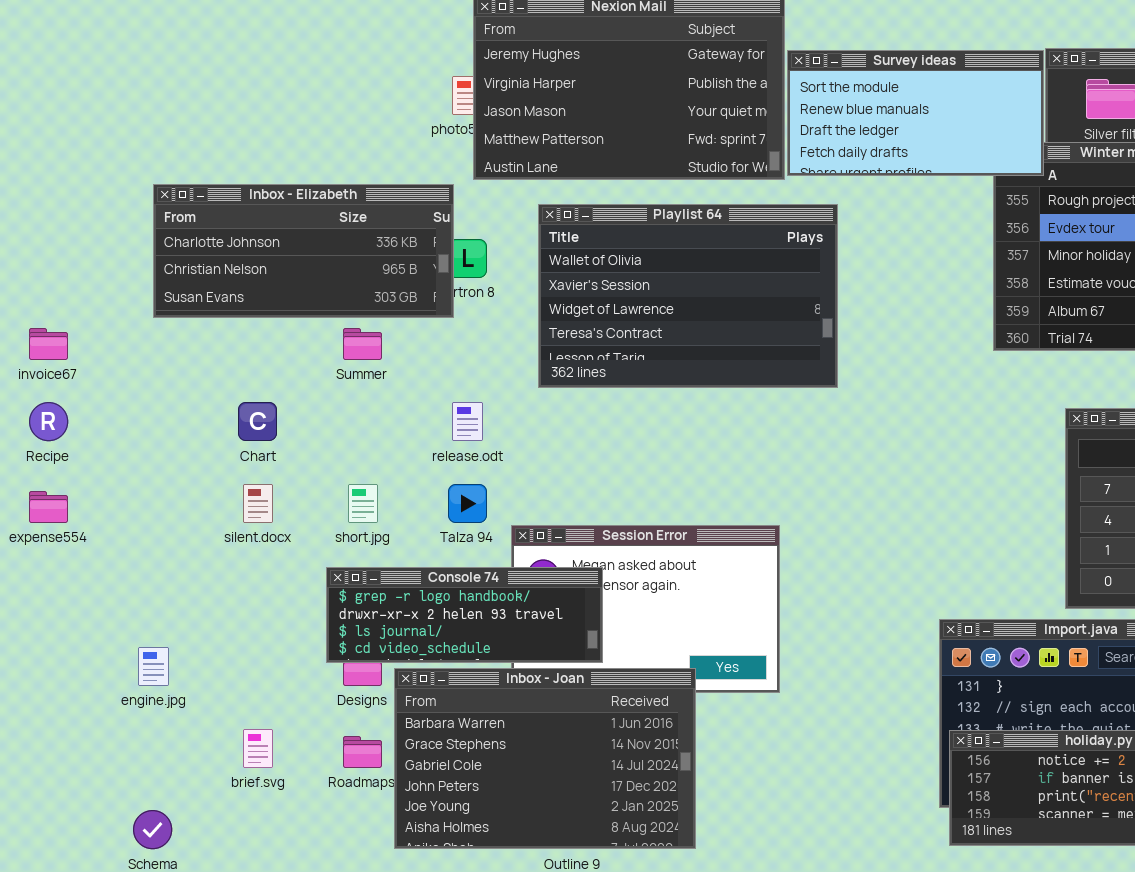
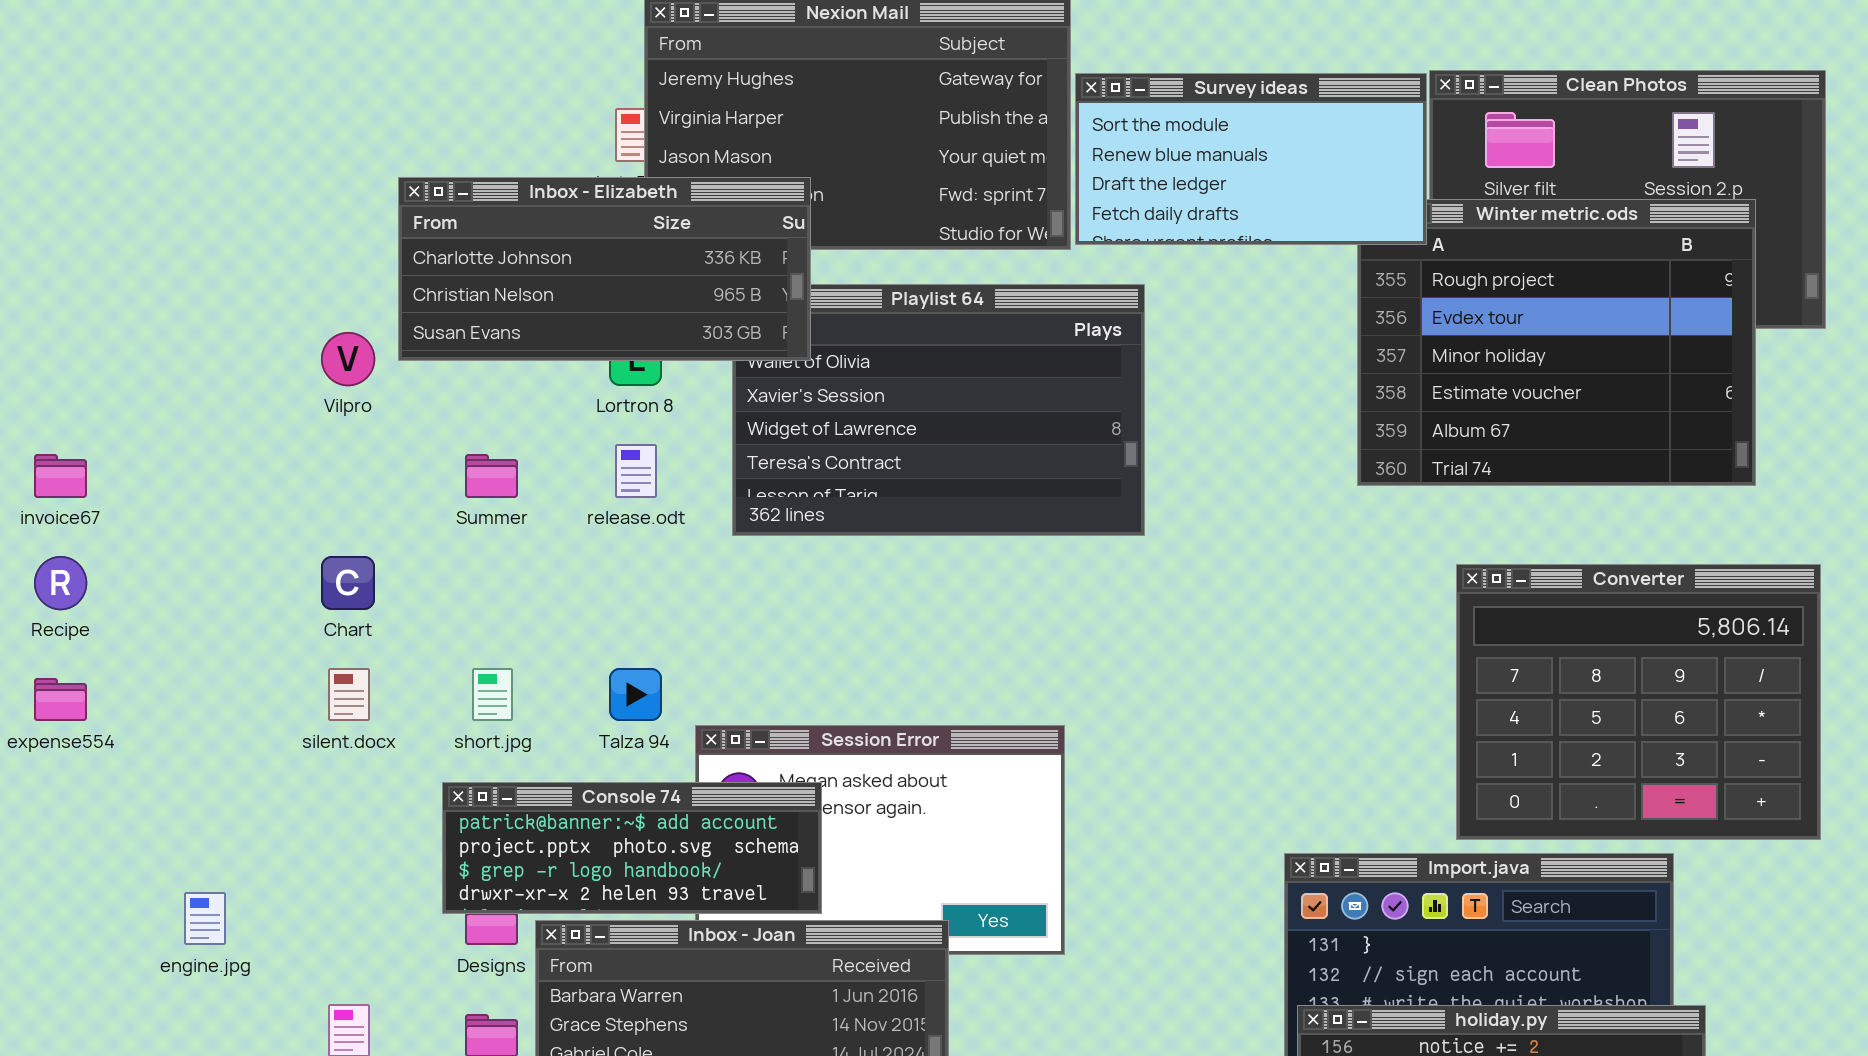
Inbox - Elizabeth: [153,184,454,318] -> [398,177,811,361], moved
release.odt: [452,402,483,441] -> [615,444,657,498], moved
Console 74: [326,567,603,663] -> [442,782,822,914], scrolled up 2 rows

